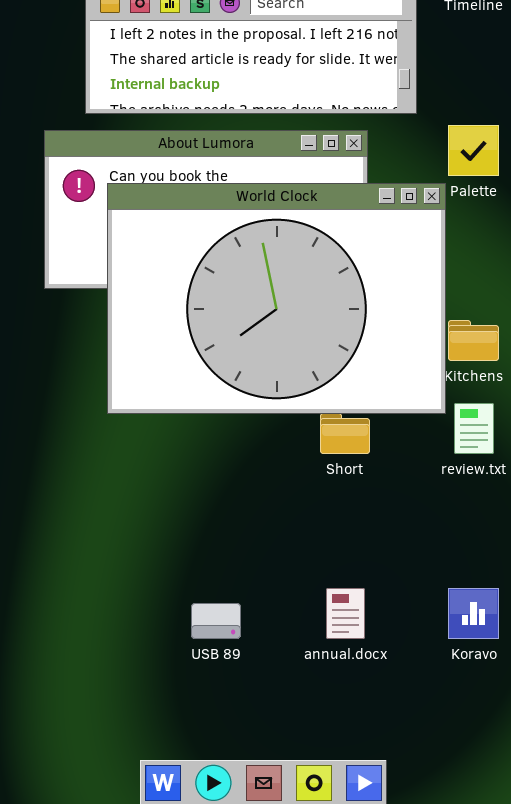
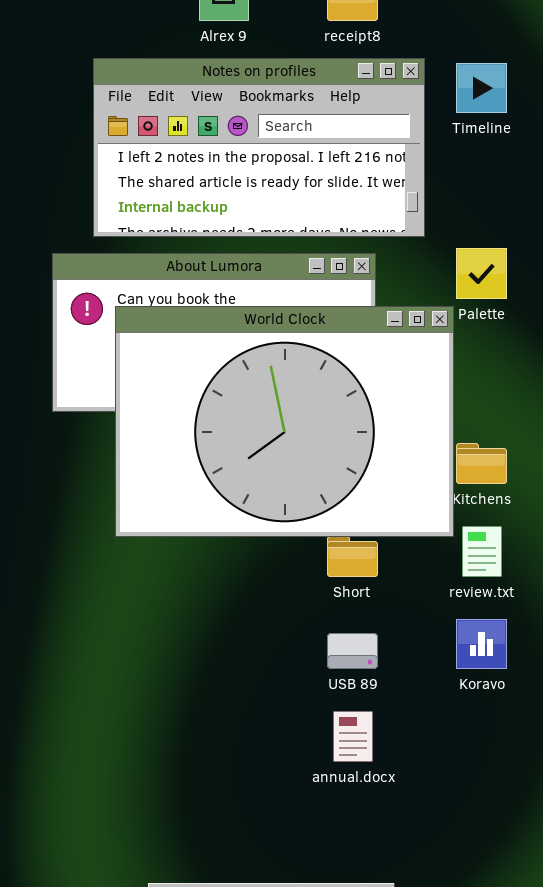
Koravo: [448,588,499,639] -> [456,619,507,669], moved
USB 89: [191,603,241,639] -> [327,633,378,669], moved

